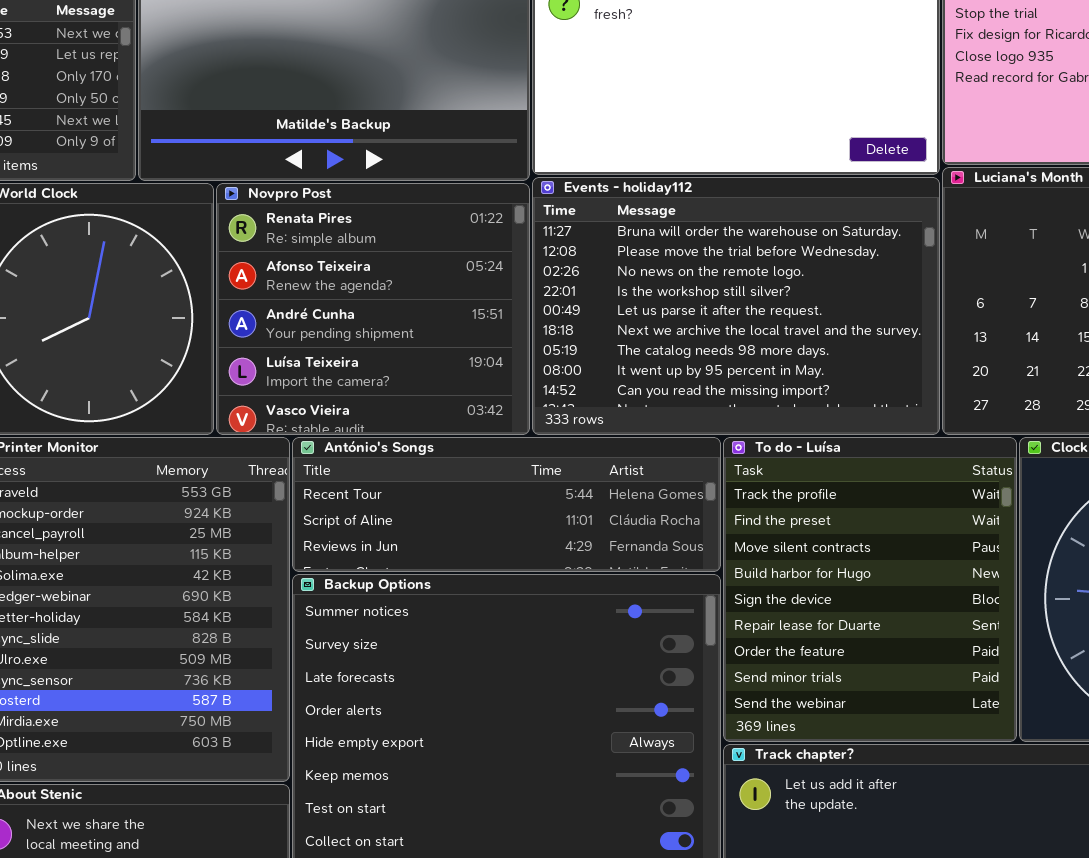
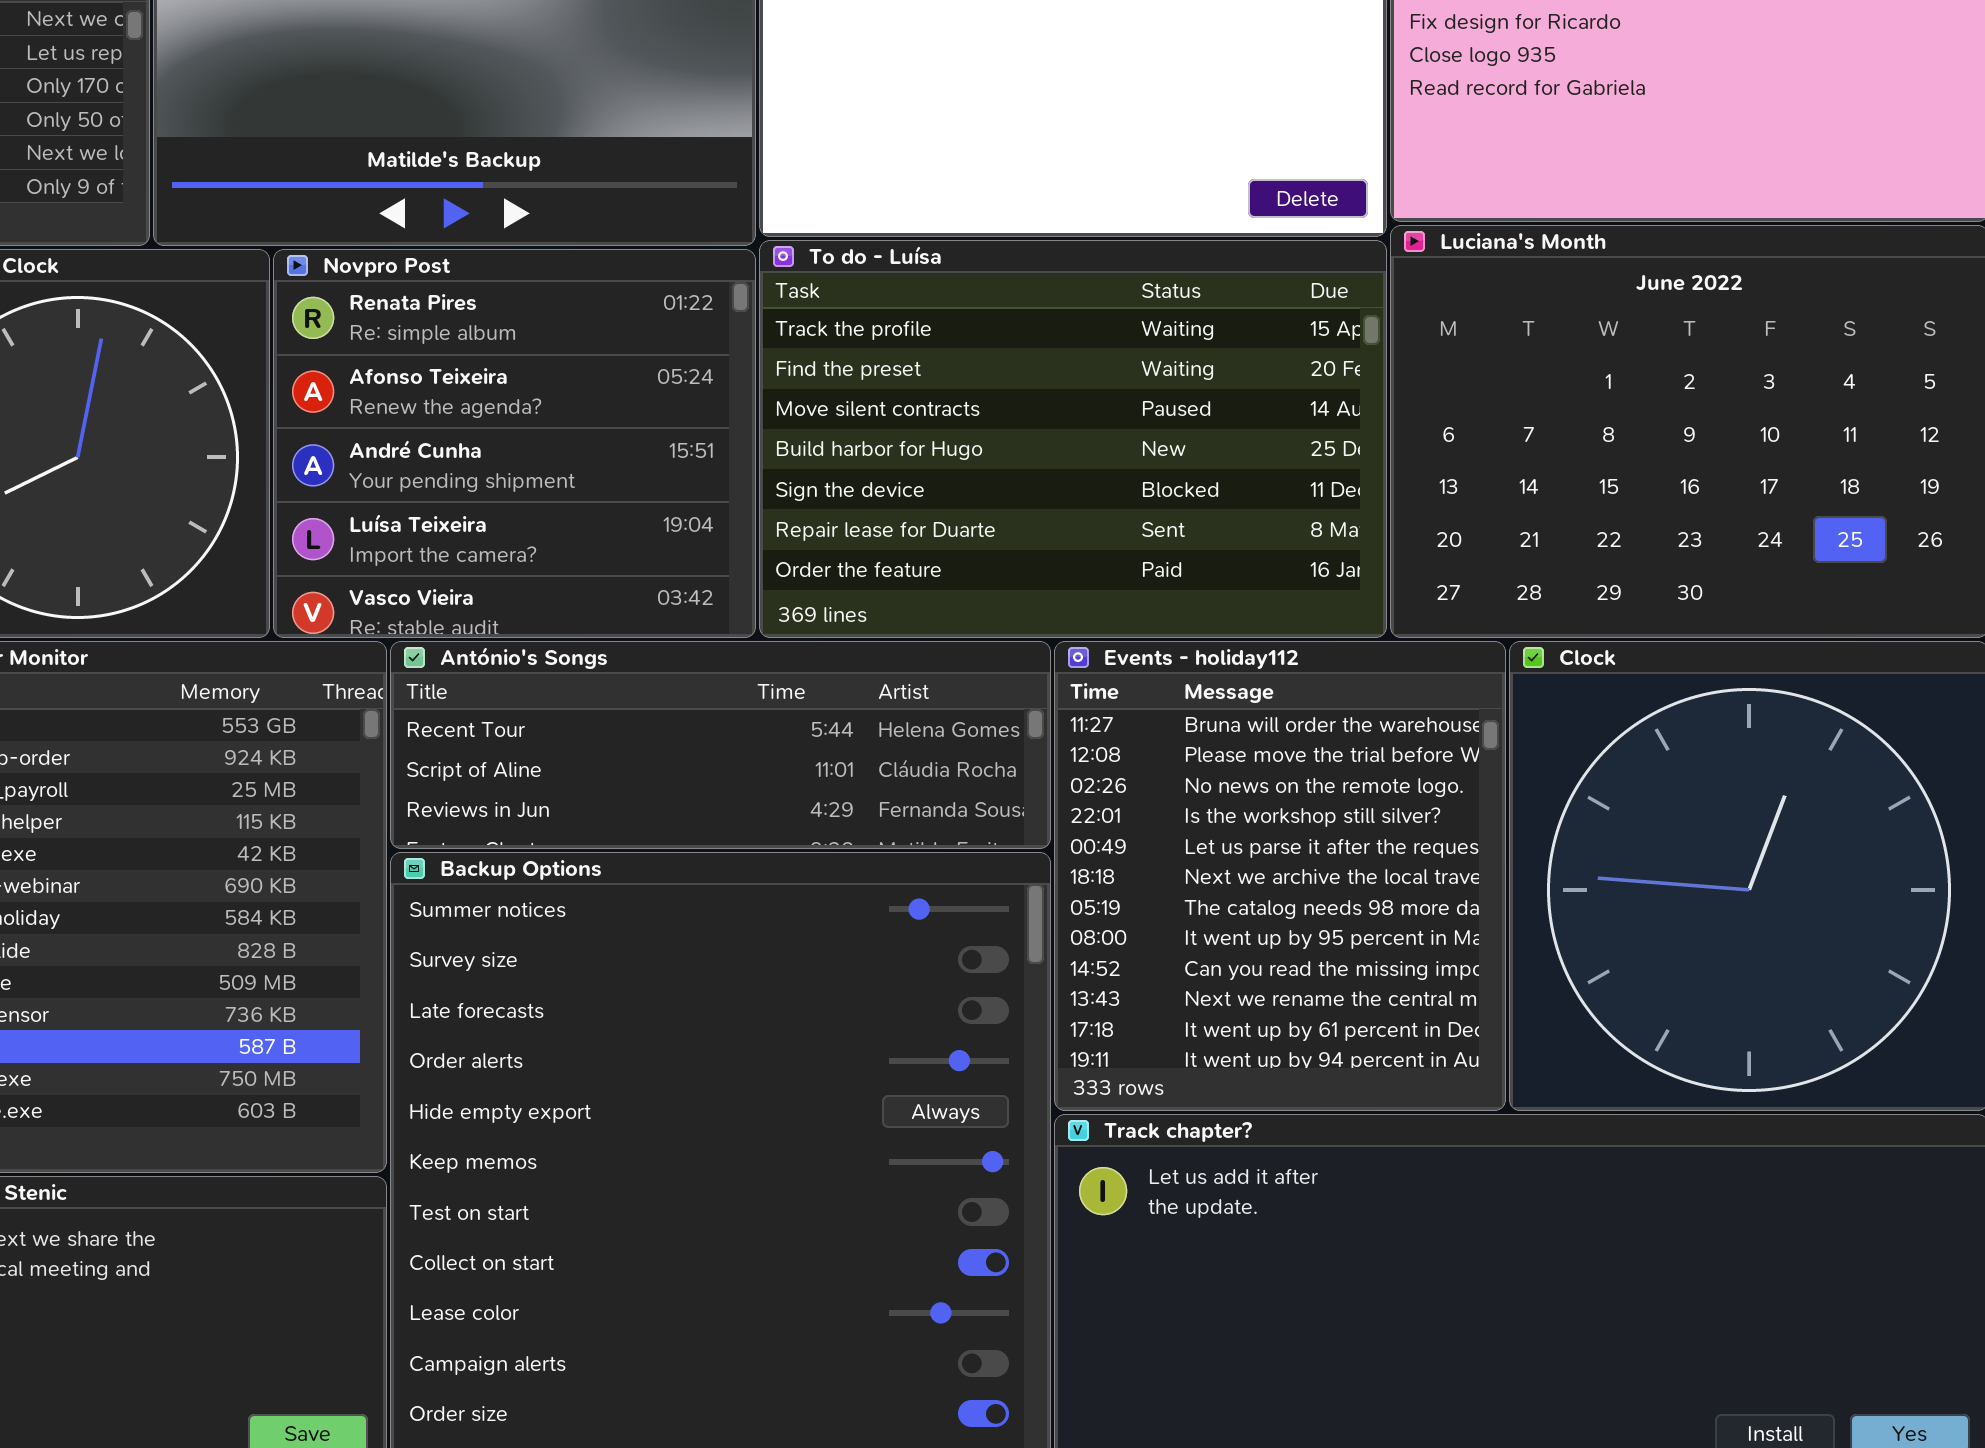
Events - holiday112: [532,177,940,435] -> [1054,641,1506,1111], moved, resized
To do - Luísa: [723,437,1017,742] -> [759,240,1387,638], moved, resized

